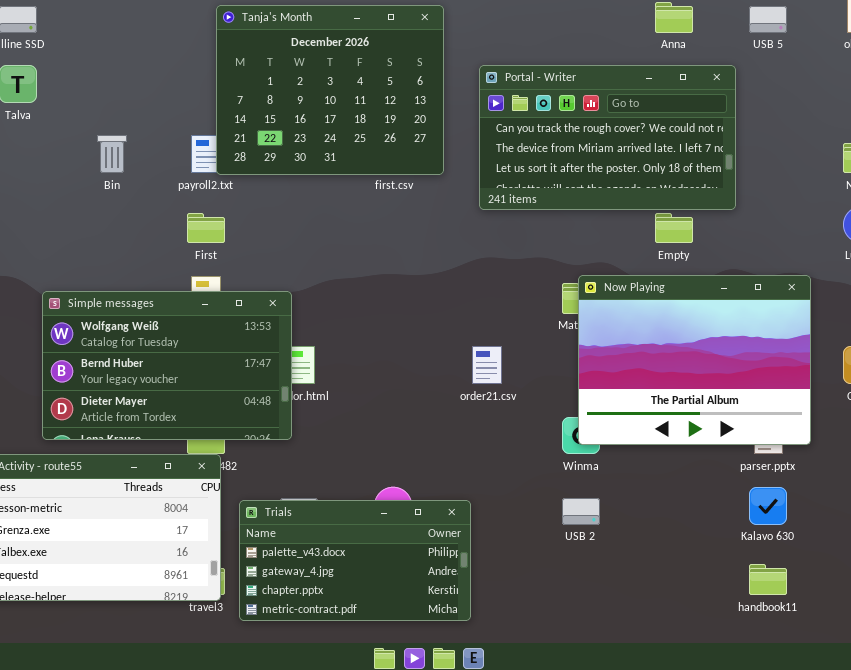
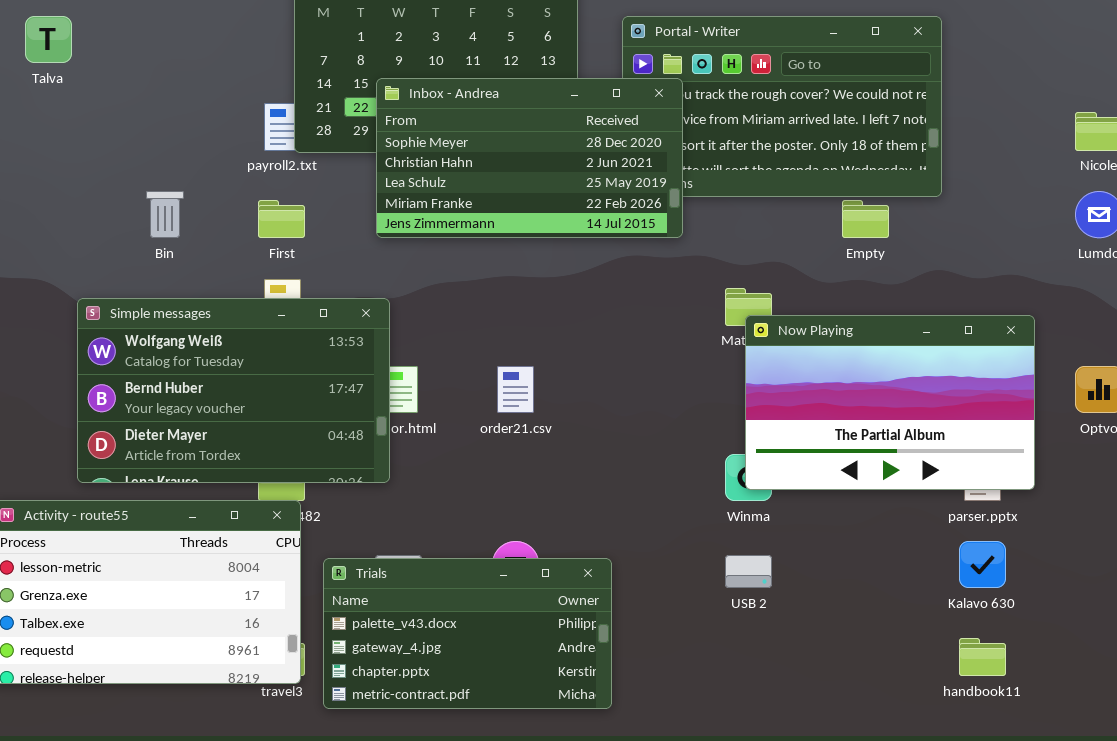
Inbox - Andrea: none -> [376,78,683,238], opened
Bin: [97,135,127,173] -> [146,191,184,238], moved
Now Playing: [578,275,811,445] -> [745,315,1035,490], resized
order21.csv: [472,346,502,384] -> [497,366,534,413], moved

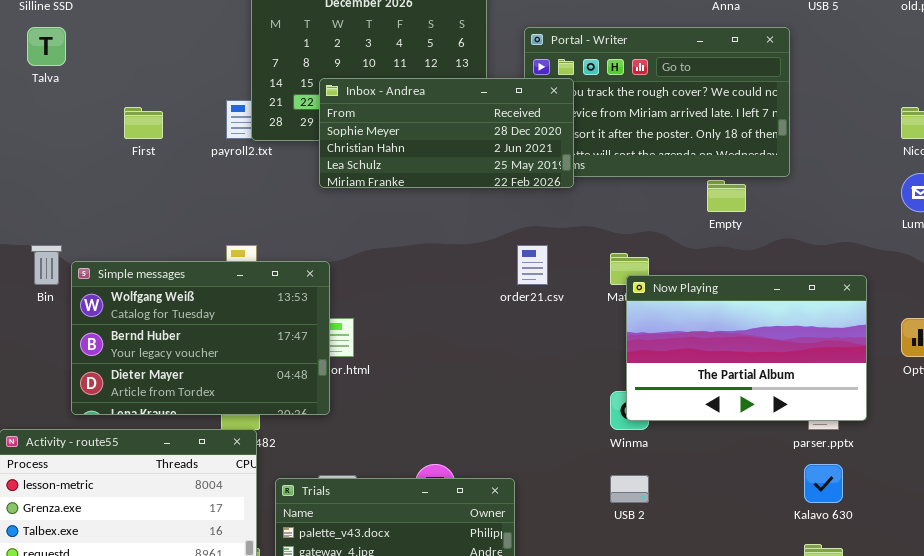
Inbox - Andrea: [376,78,683,238] -> [319,78,574,188], resized
Bin: [146,191,184,238] -> [31,245,62,285], moved
First: [258,200,305,238] -> [124,107,163,139], moved
order21.csv: [497,366,534,413] -> [517,245,548,285], moved

